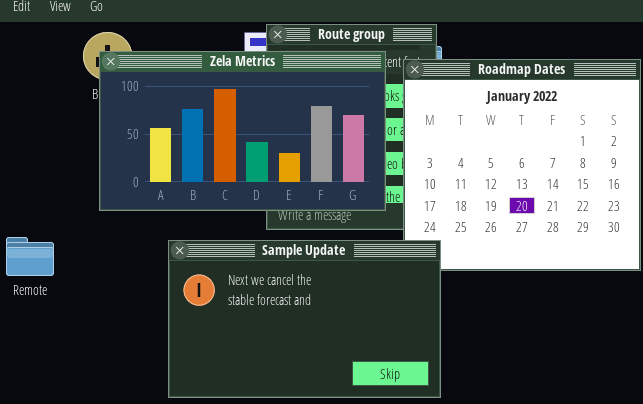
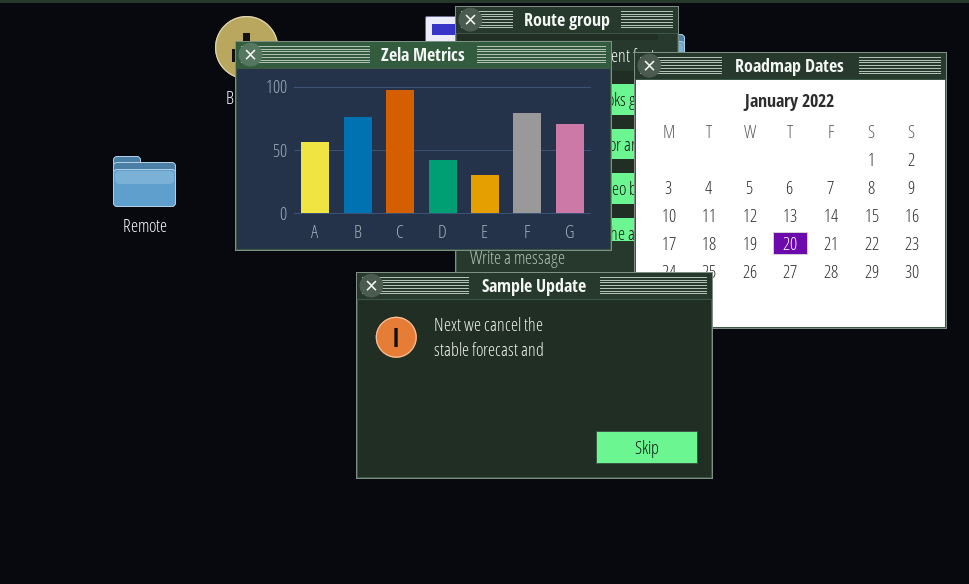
Remote: [6,237,54,276] -> [113,156,176,207], moved
Sample Update: [168,240,441,398] -> [356,272,713,479], moved

